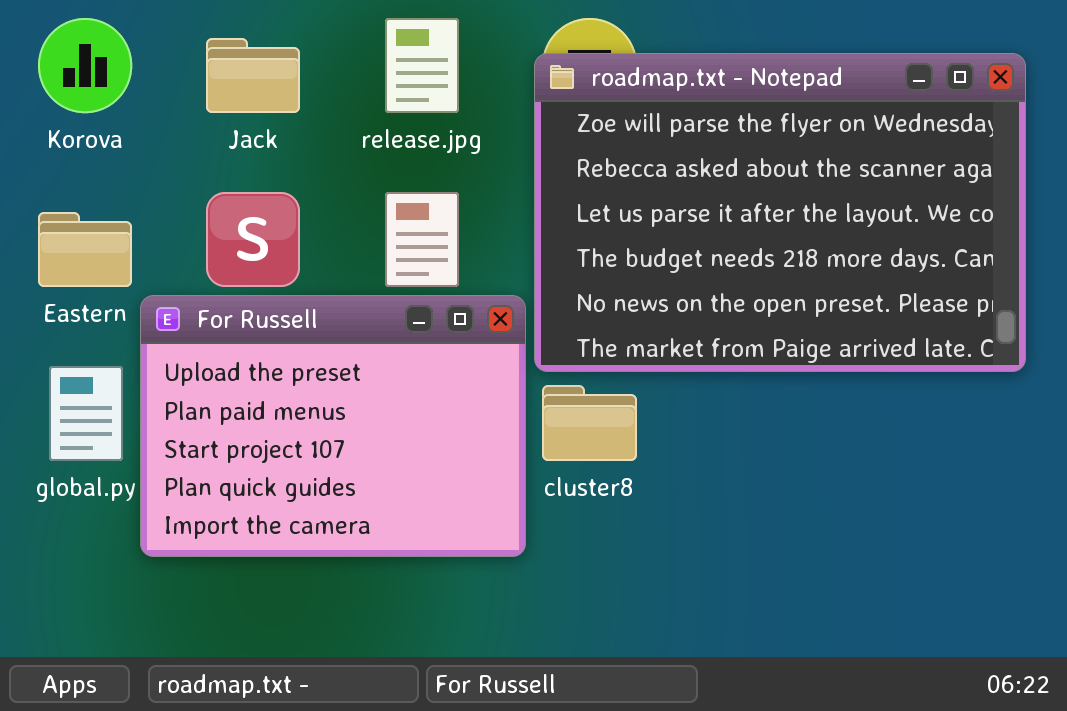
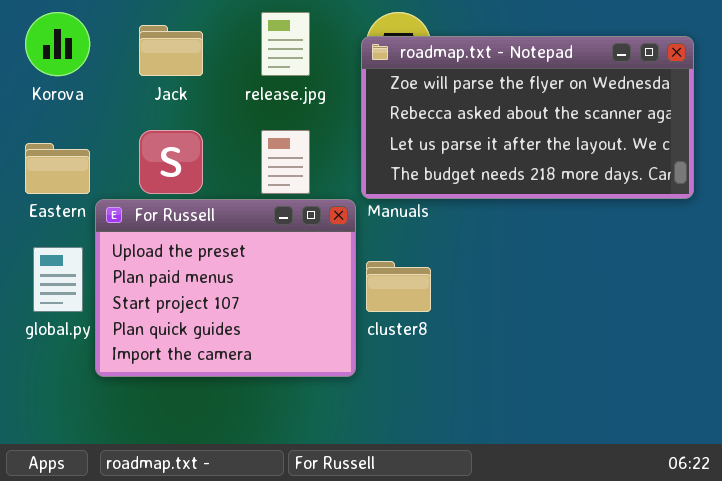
roadmap.txt - Notepad: [534,53,1026,372] -> [361,36,694,199], resized

